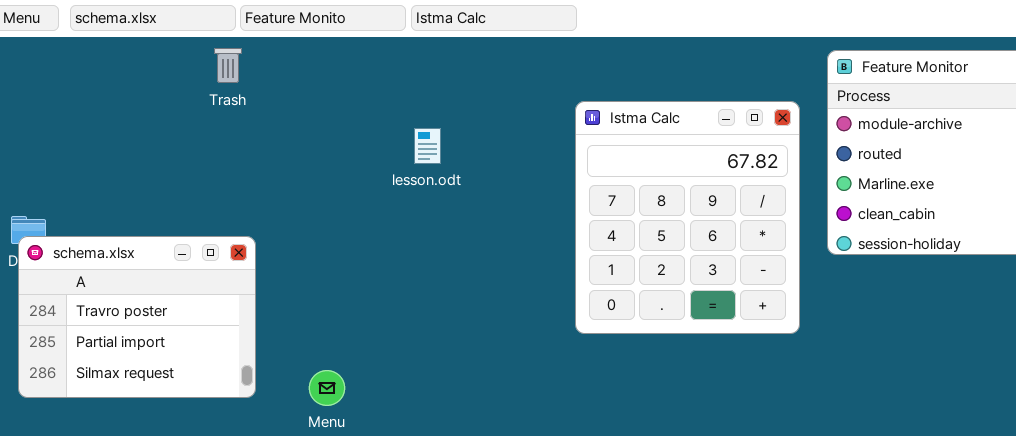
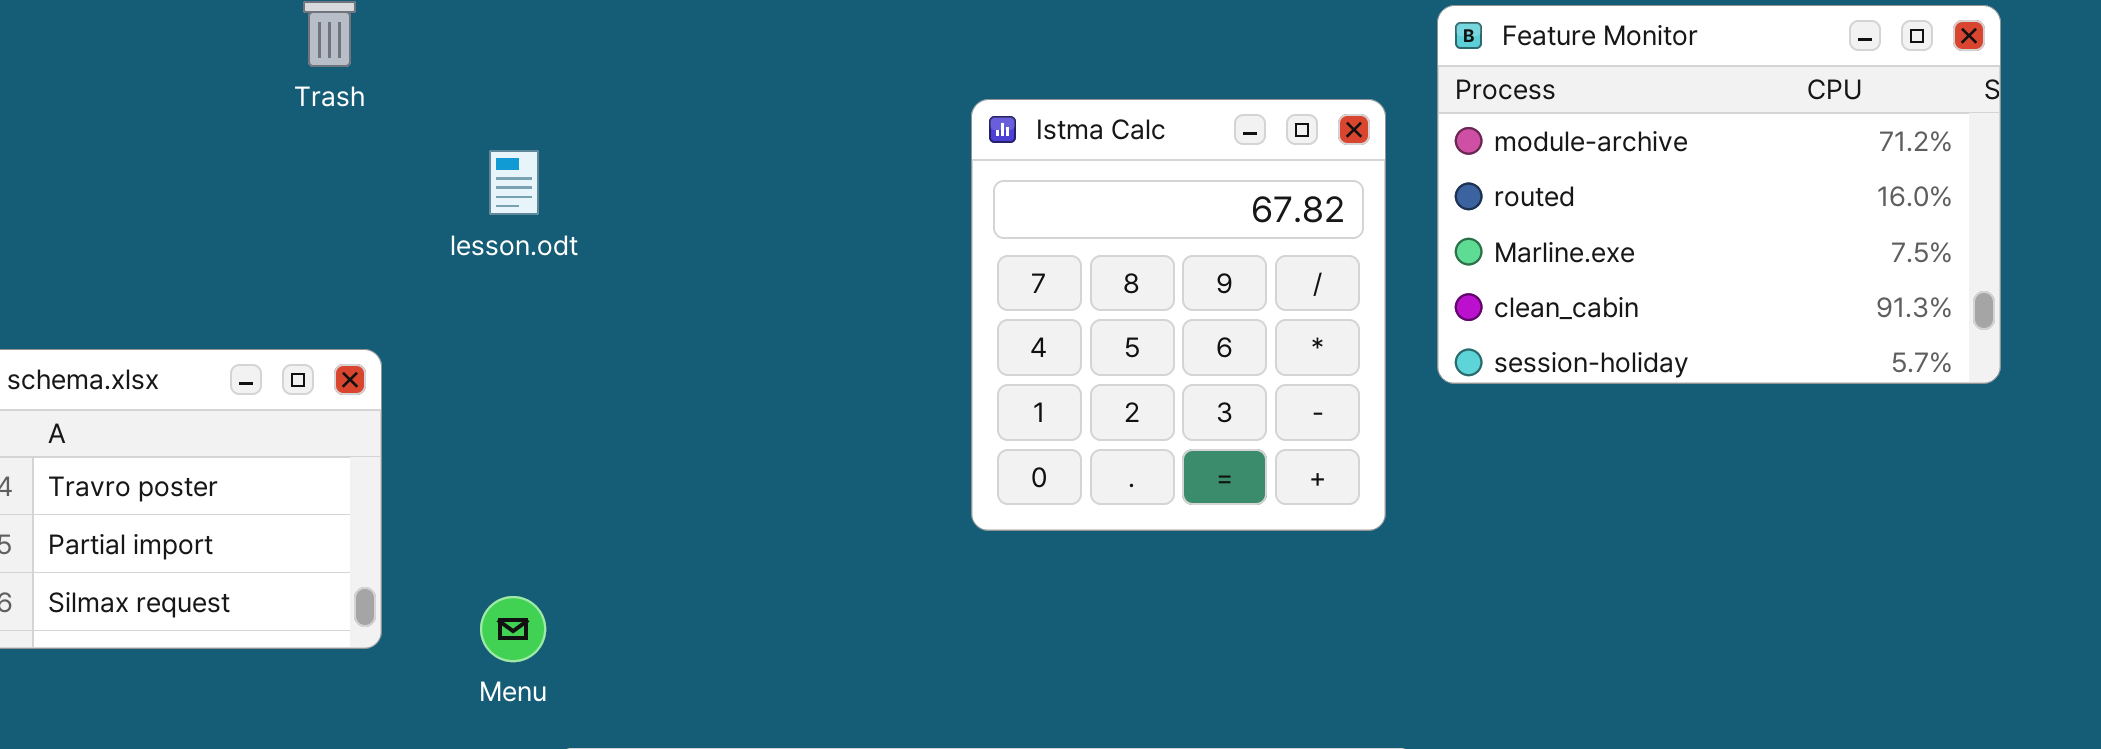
lesson.odt: [414,128,441,164] -> [489,150,539,215], moved

